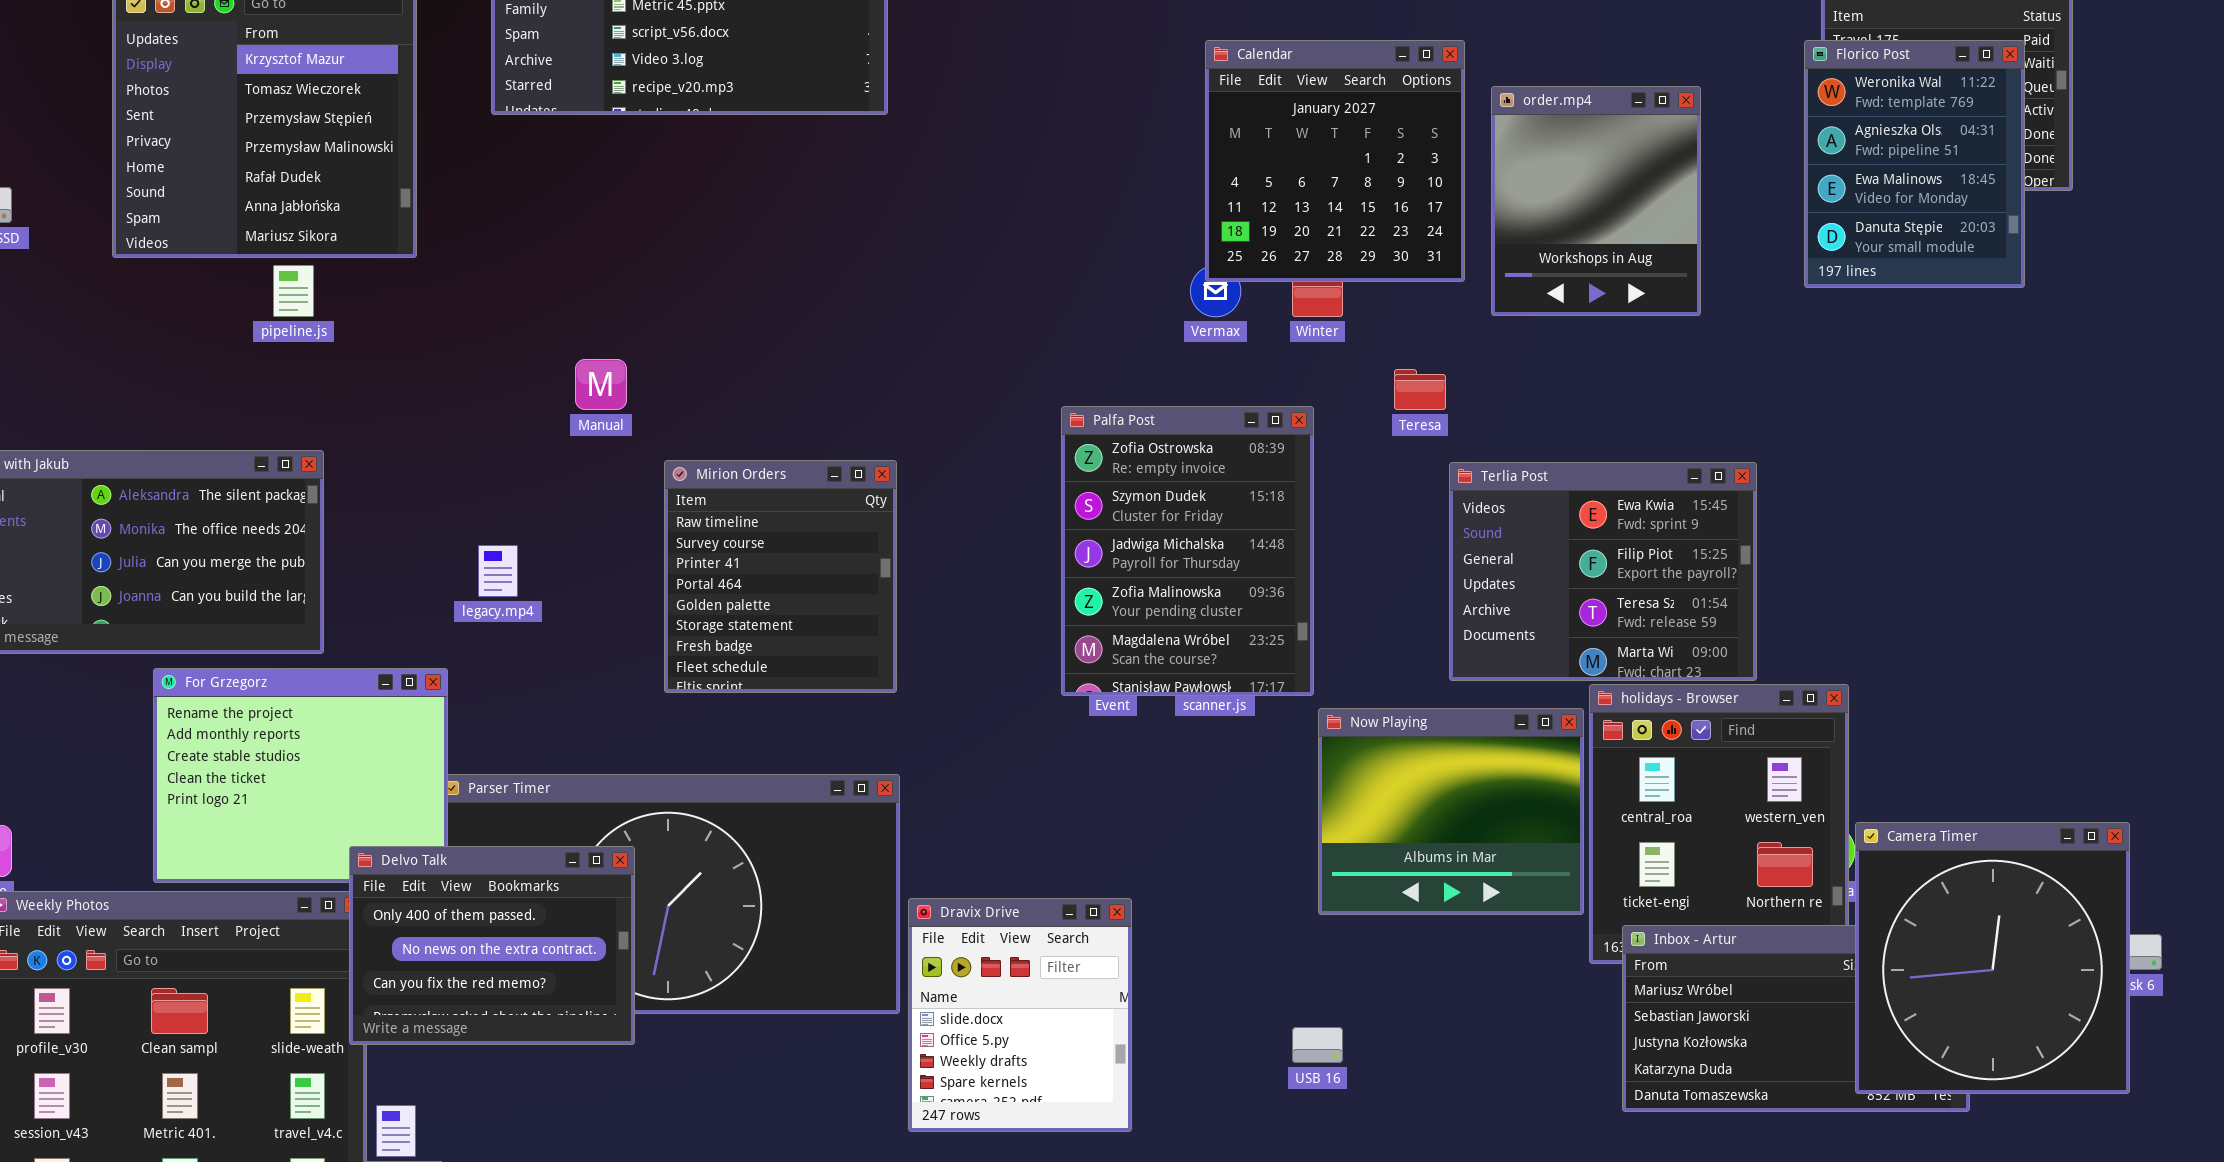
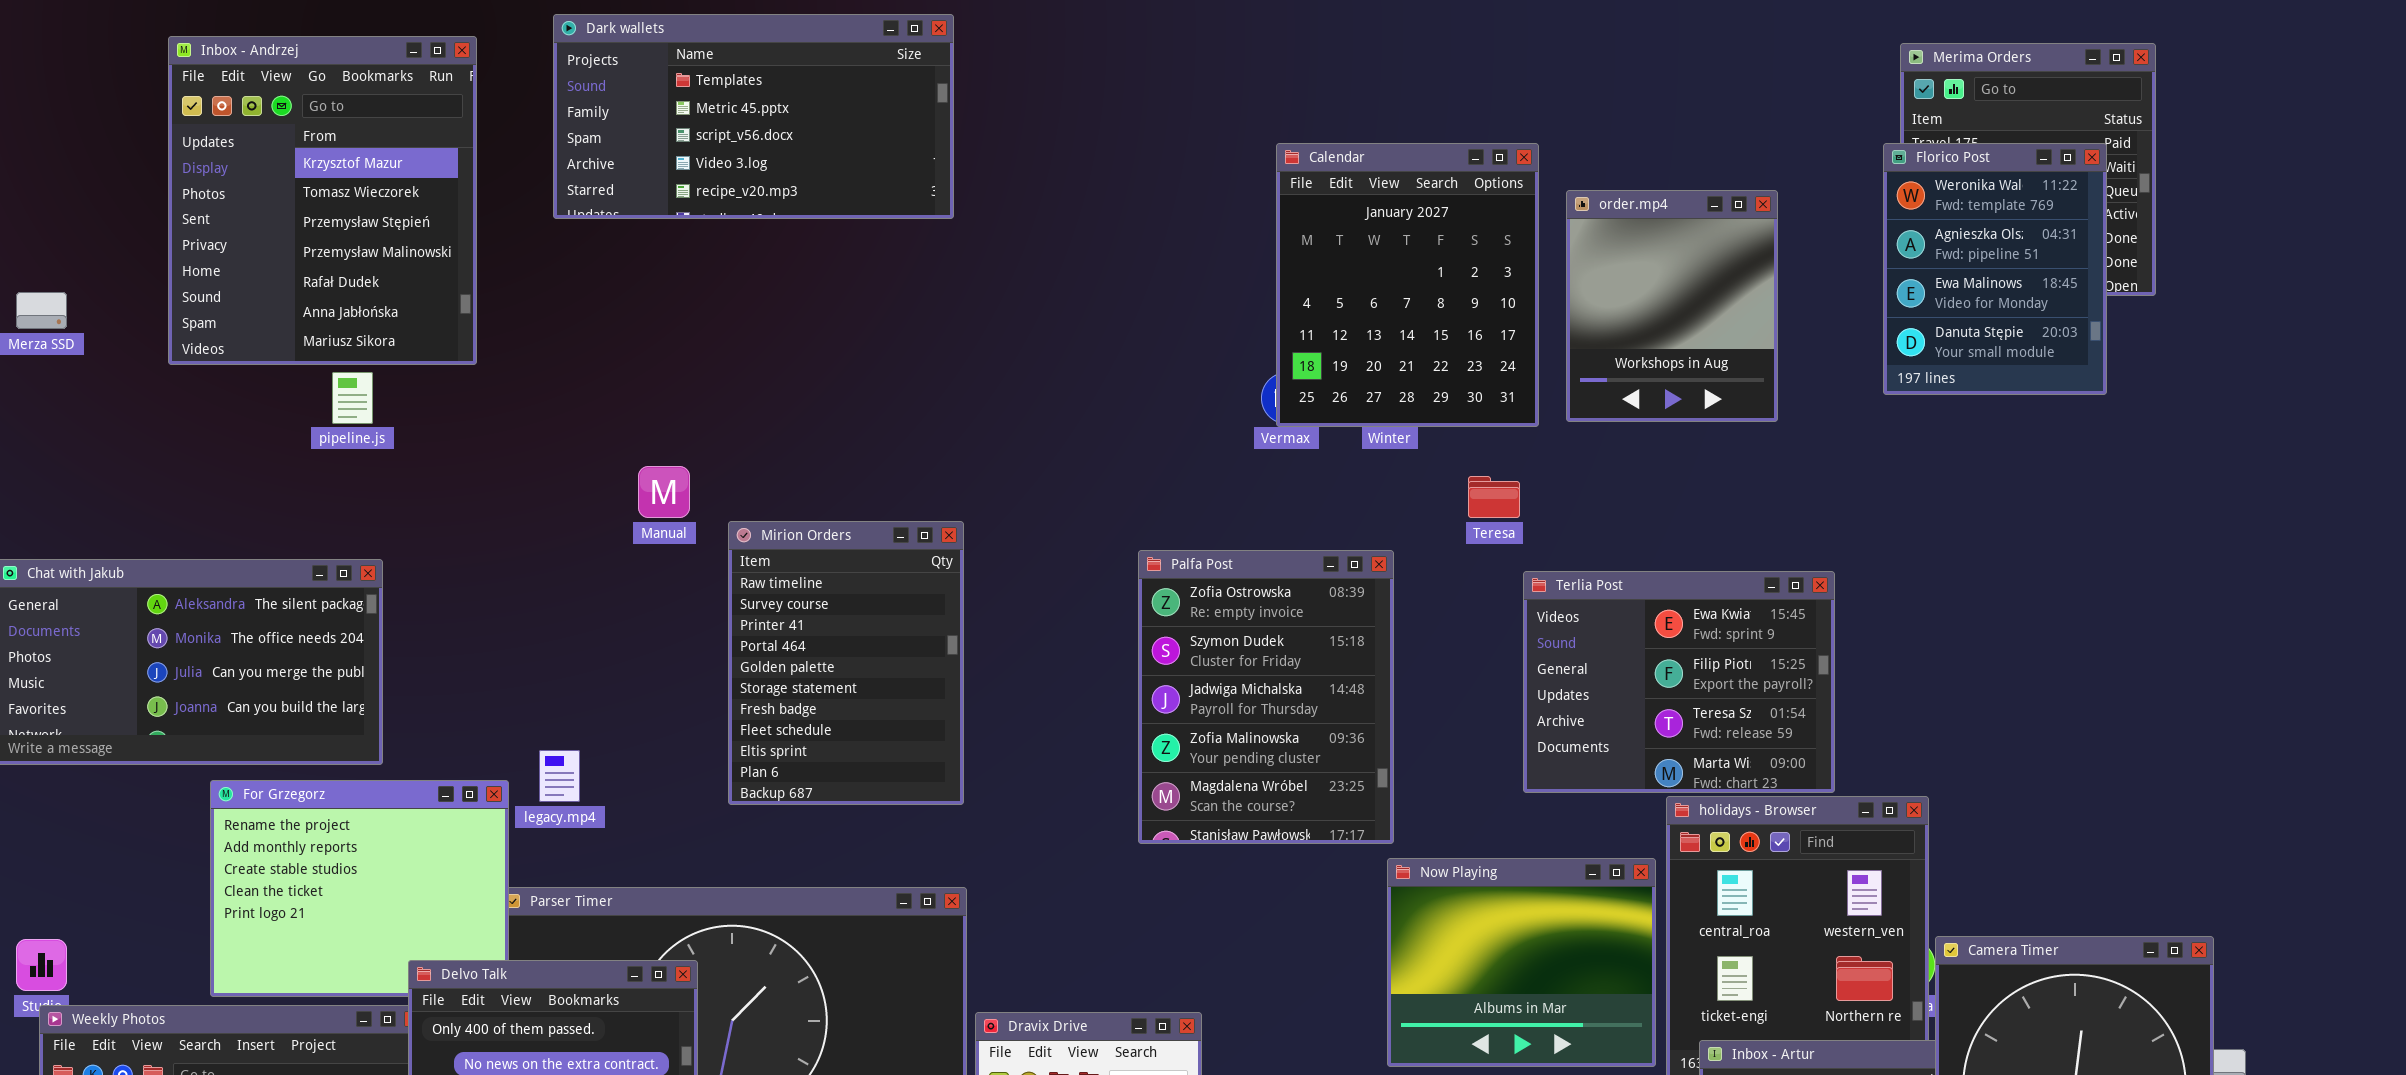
Calendar: [1205,40,1465,282] -> [1276,143,1539,427], resized
Palfa Post: [1061,406,1314,696] -> [1138,550,1394,844], moved
Mirion Orders: [664,460,897,693] -> [728,521,964,805], resized
legacy.mp4: [478,545,518,597] -> [539,750,580,802], moved
Now Playing: [1318,708,1584,915] -> [1387,858,1656,1067], moved

